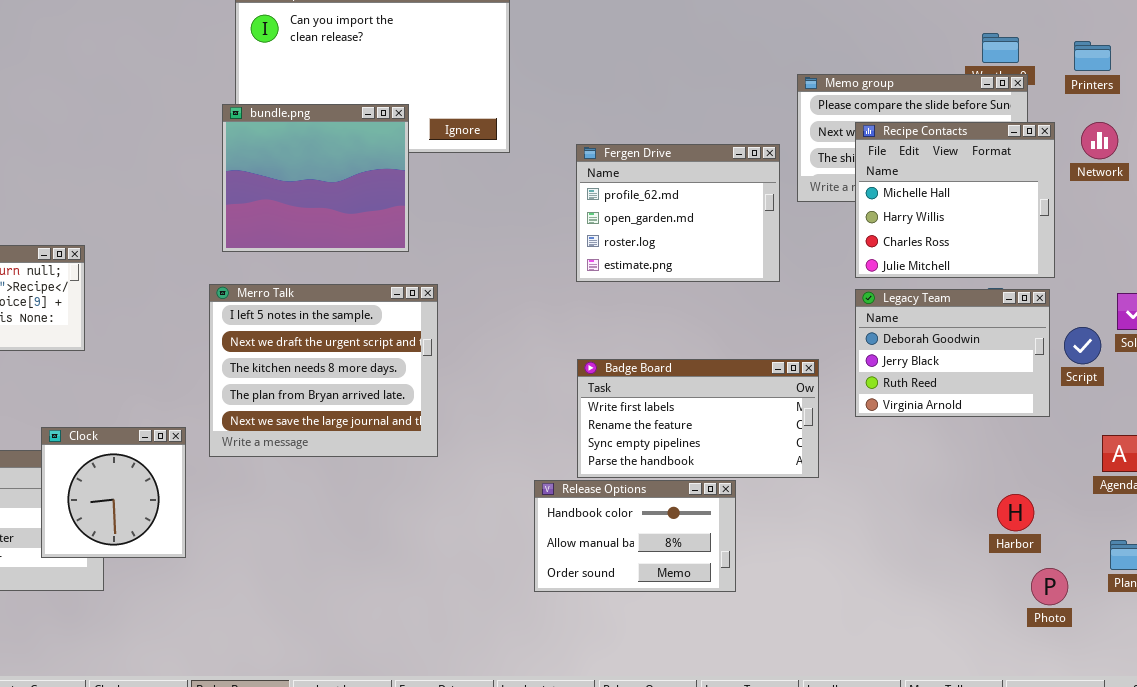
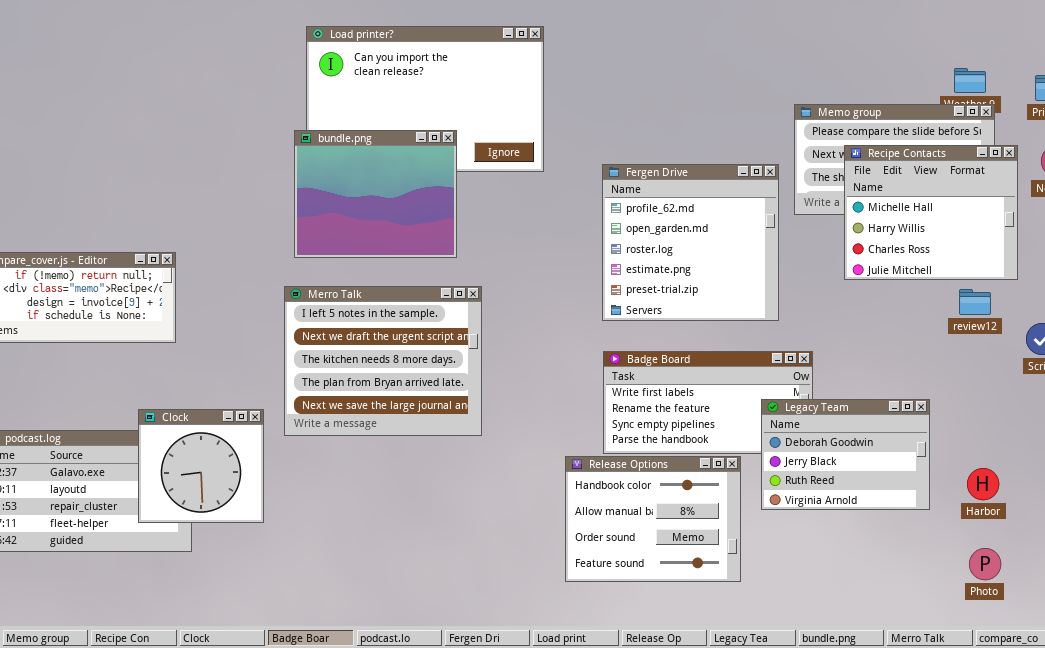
Fergen Drive: [576,144,780,282] -> [602,164,779,321], resized
Legacy Team: [855,289,1050,417] -> [761,399,930,510], moved
Release Options: [534,480,736,592] -> [565,456,741,582], resized
Photo: [1031,568,1068,605] -> [969,548,1001,580], moved

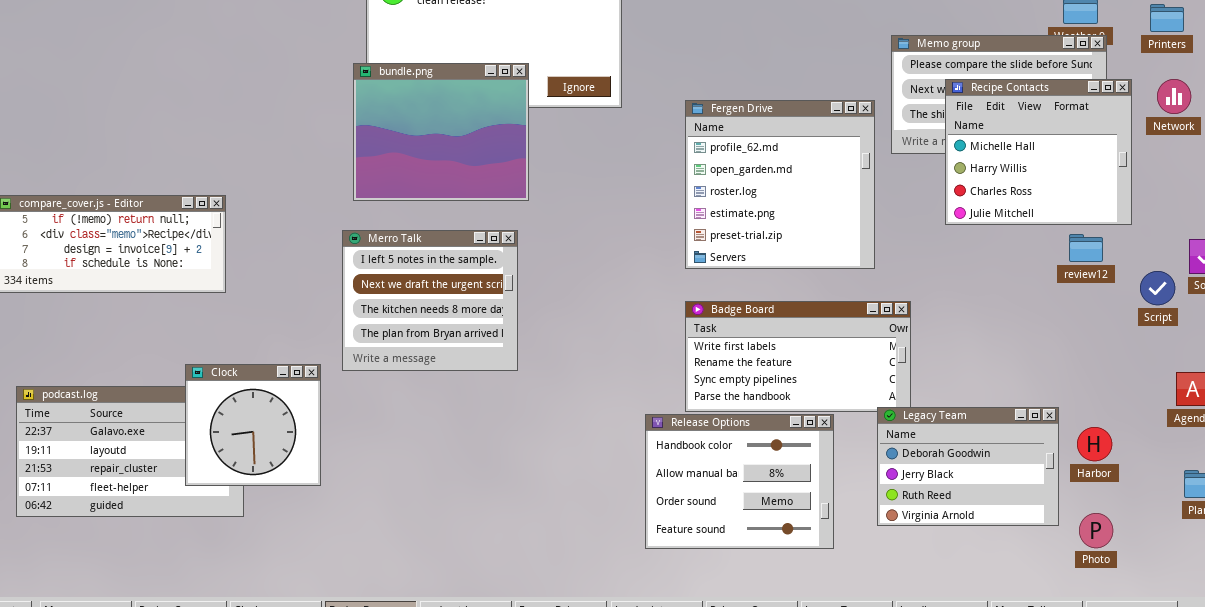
Merro Talk: [284,286,482,436] -> [342,230,518,371], resized
Legacy Team: [761,399,930,510] -> [877,407,1059,526], moved

